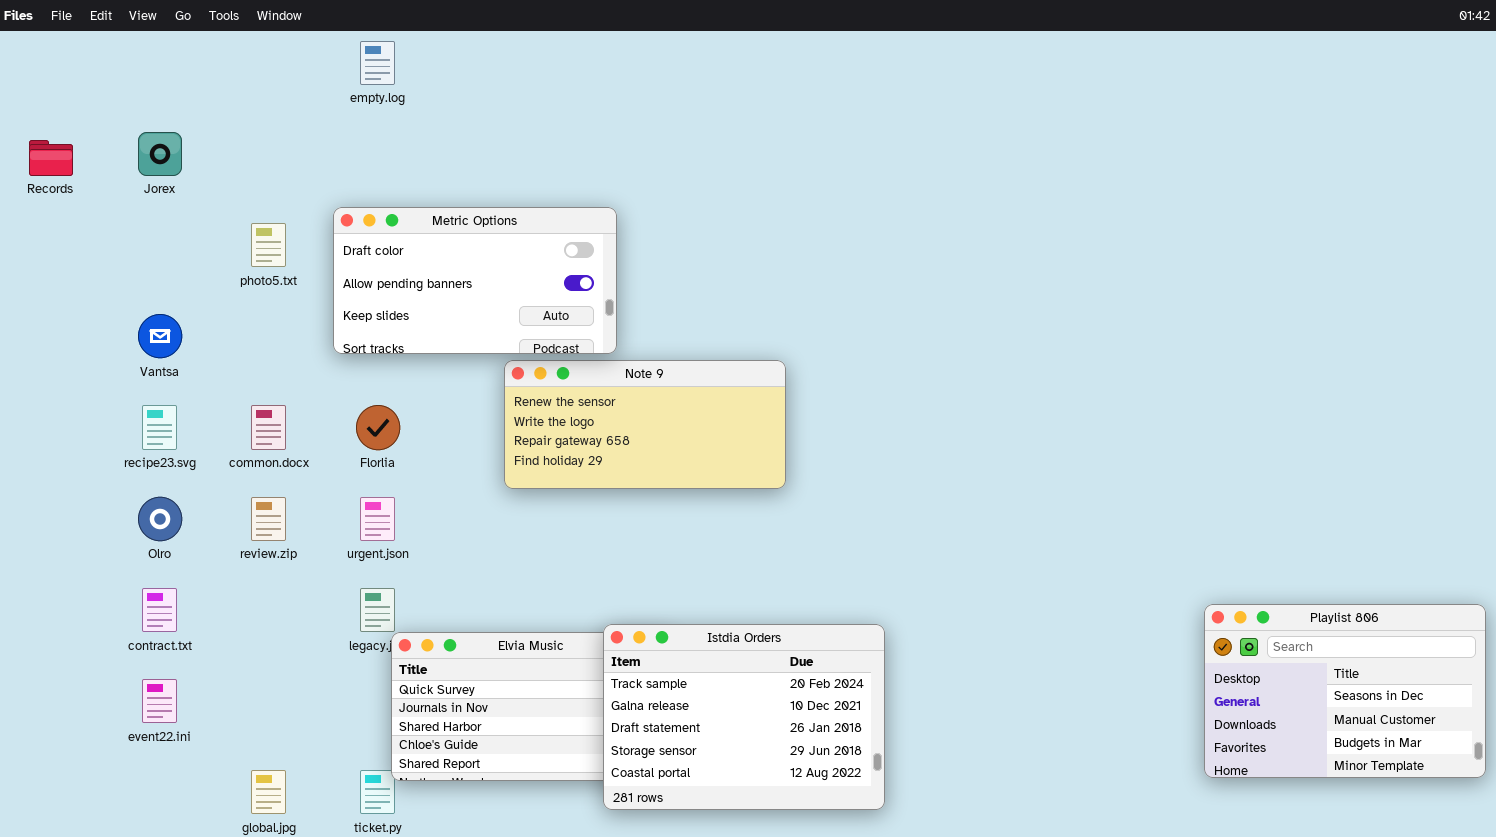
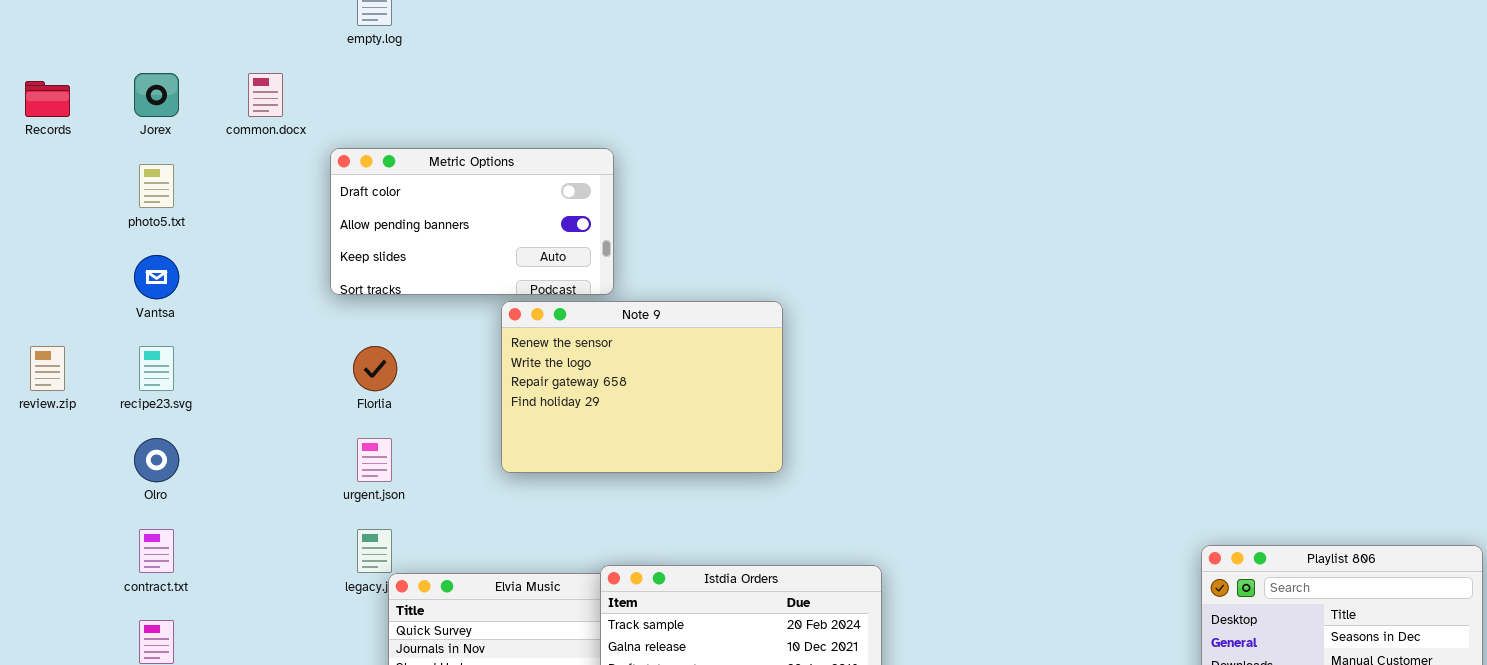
photo5.txt: [251,223,286,267] -> [139,164,174,208], moved
Note 9: [504,360,786,489] -> [501,301,783,473], resized
common.docx: [251,405,286,450] -> [248,73,283,117], moved
review.zip: [251,497,286,541] -> [30,346,65,391], moved

